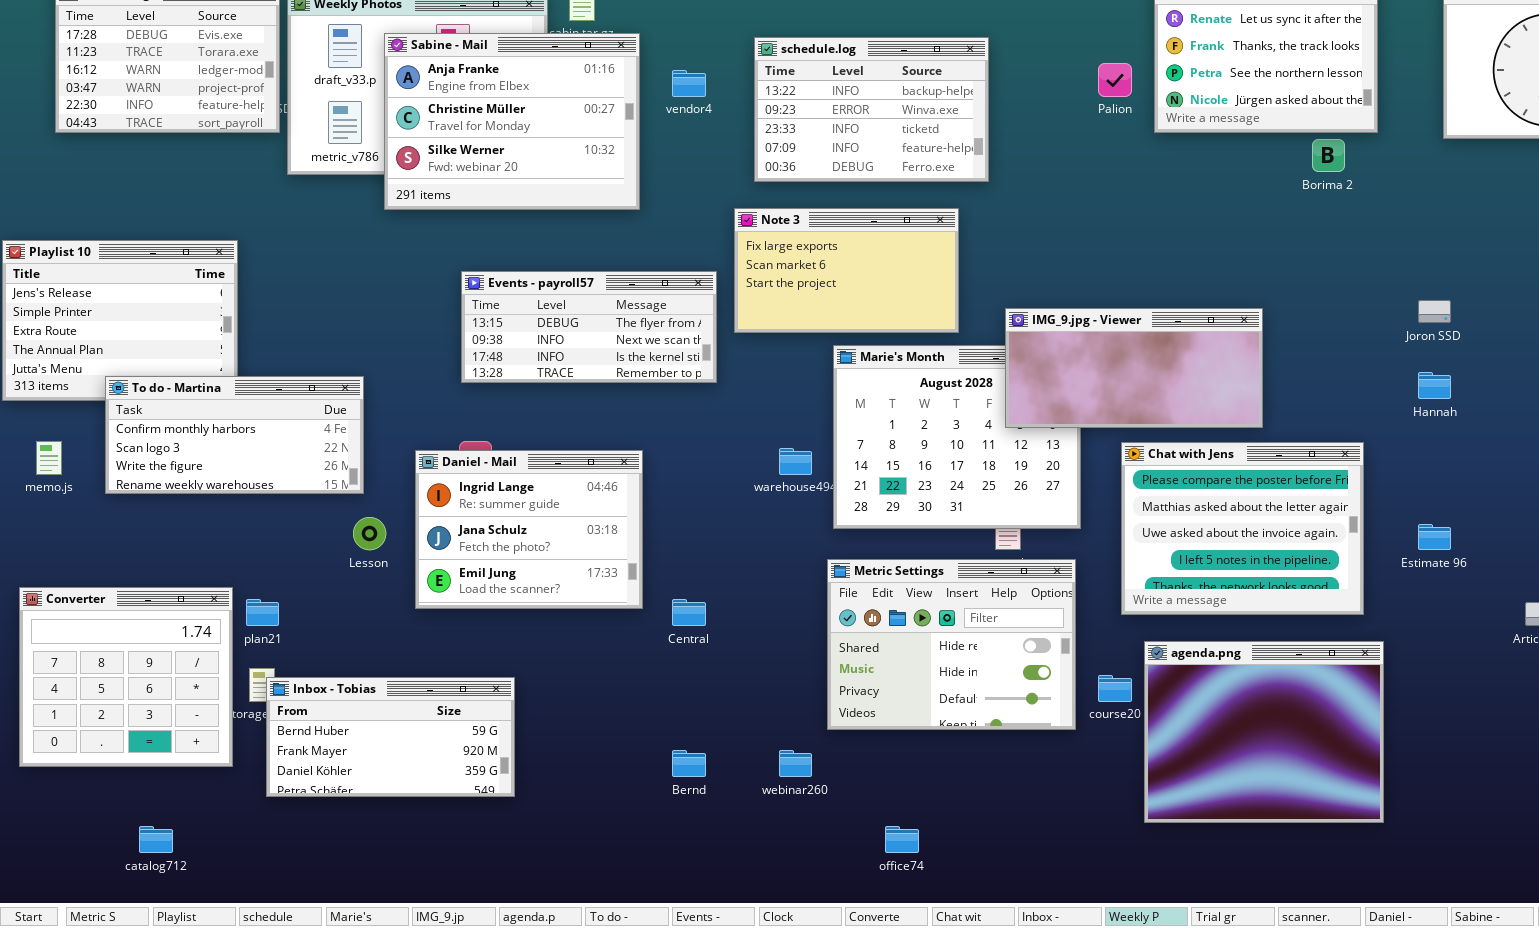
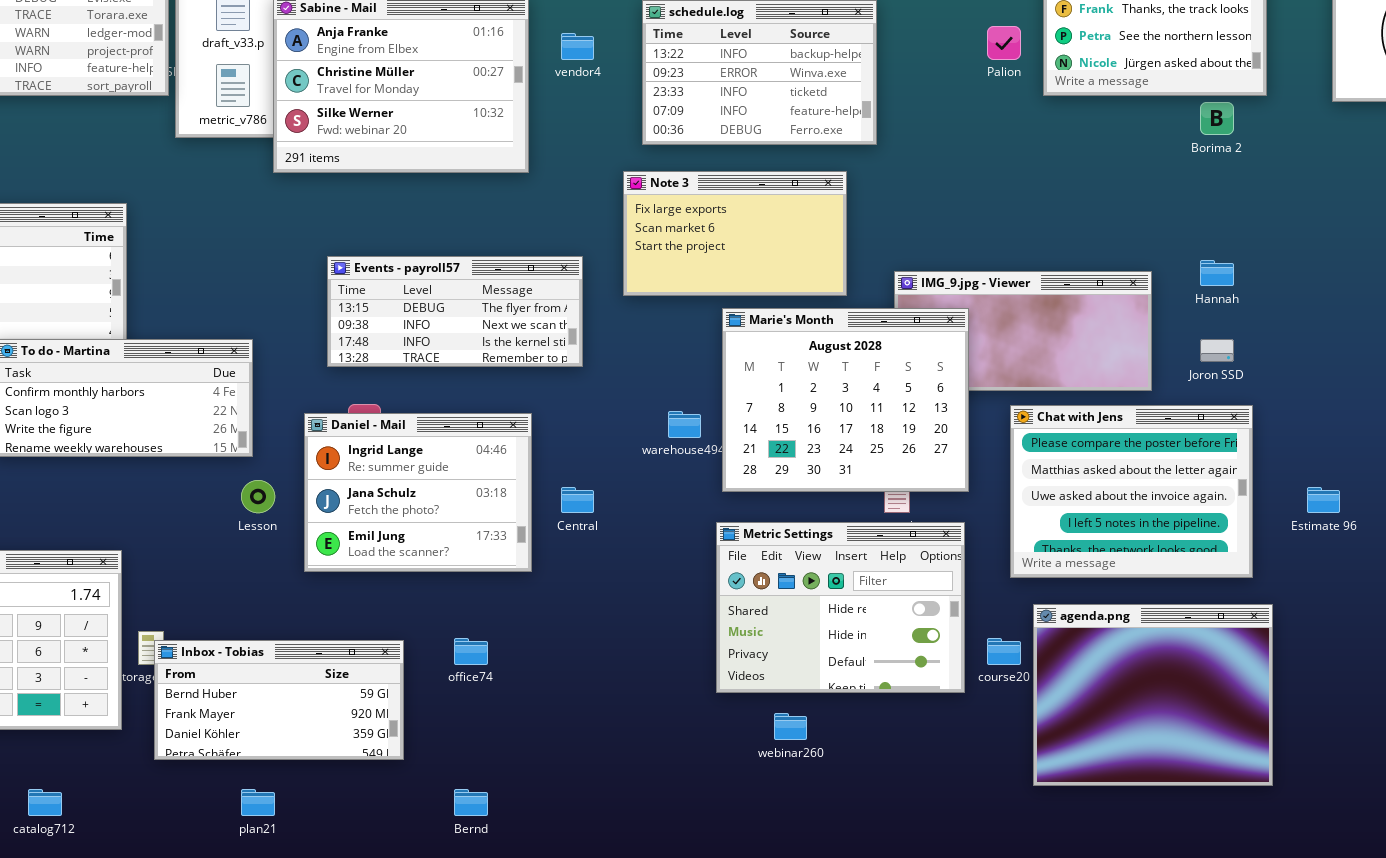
Events - payroll57: [461,271,717,383] -> [327,256,583,367], moved
Joron SSD: [1418,300,1451,323] -> [1200,339,1234,362], moved
Marie's Month: [833,345,1081,529] -> [722,308,969,492], raised
Hannah: [1418,372,1451,399] -> [1200,260,1234,286], moved
plan21: [246,599,279,626] -> [241,789,275,816], moved
Central: [672,599,706,626] -> [561,487,594,513], moved
Bernd: [672,750,706,777] -> [454,789,488,816], moved
webinar260: [779,750,812,777] -> [774,713,807,740], moved
office74: [885,826,919,853] -> [454,638,488,665], moved

